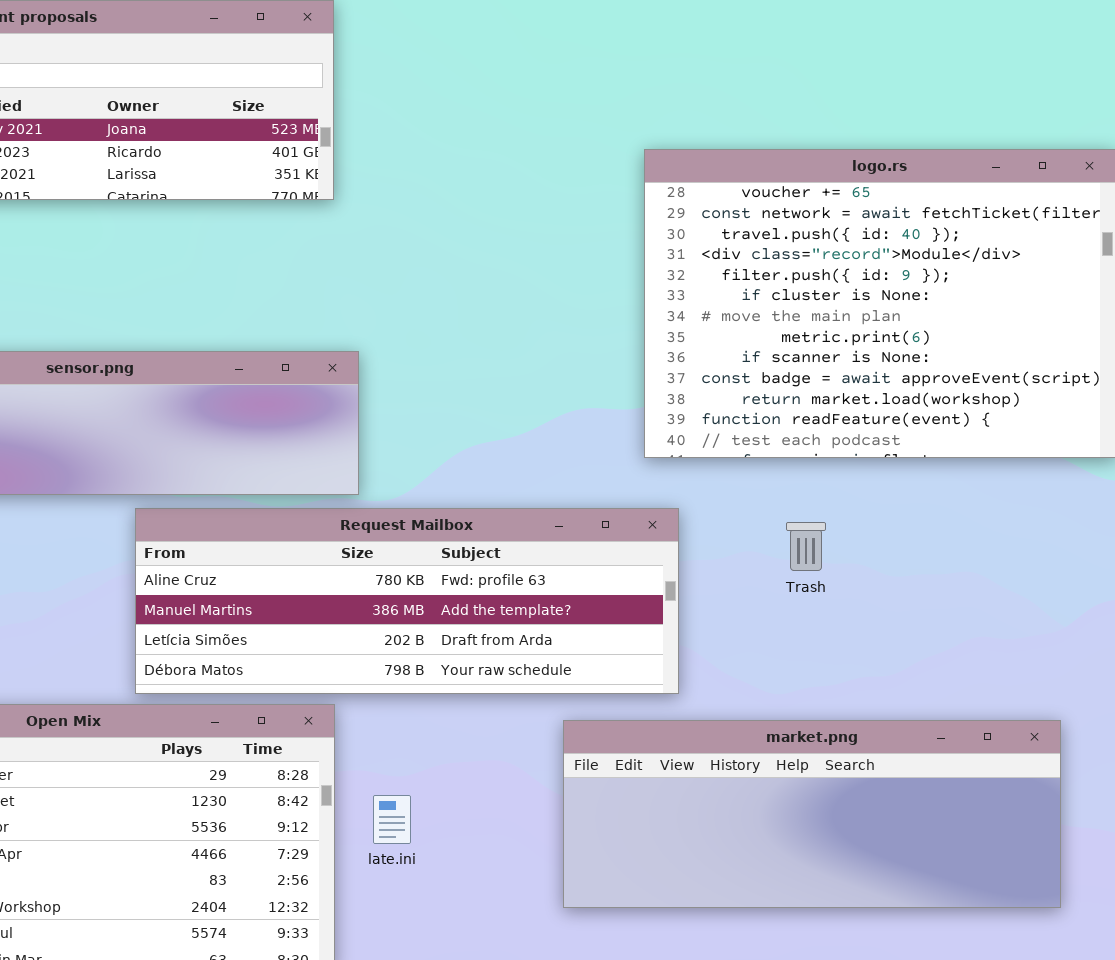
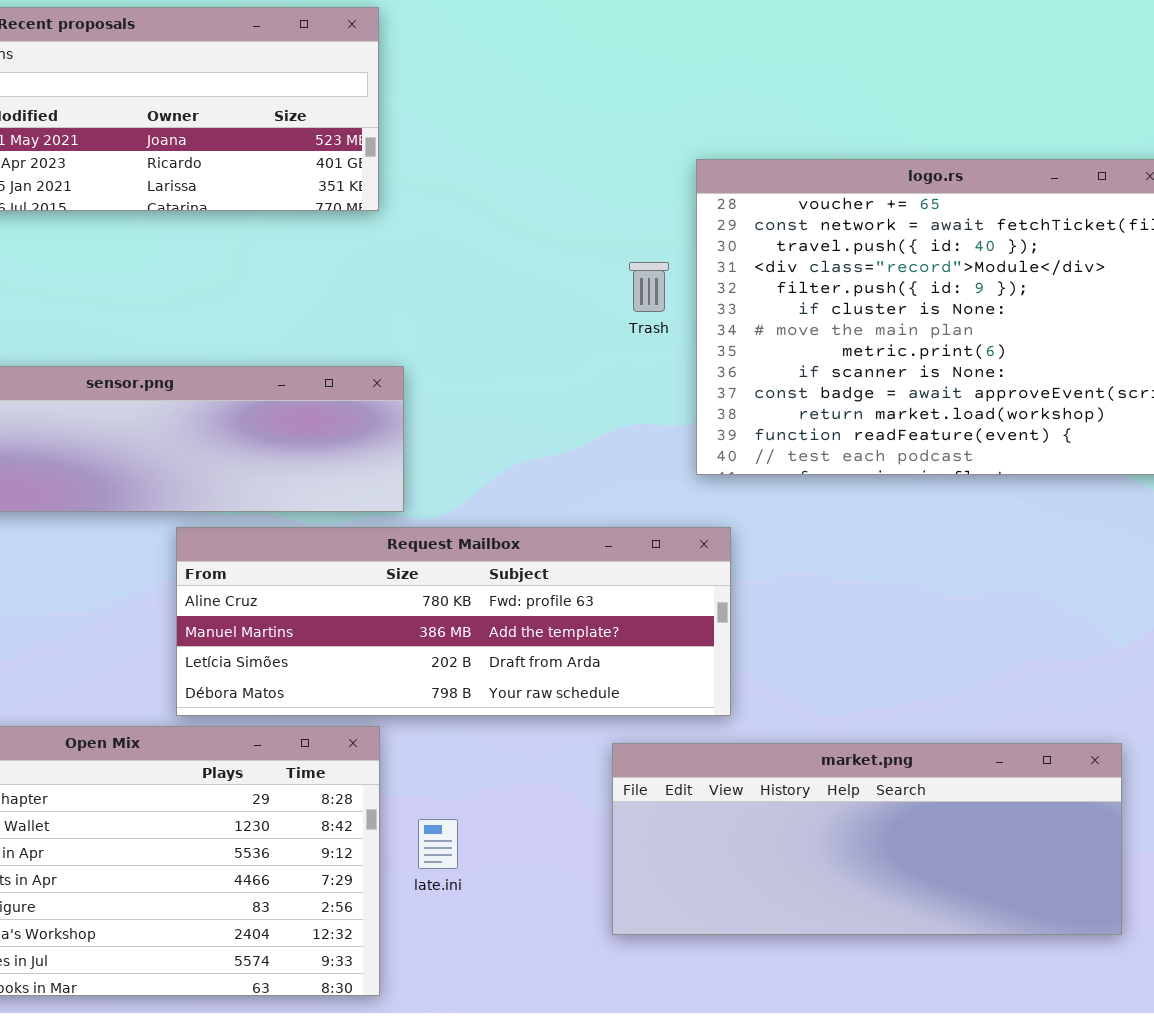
Trash: [786,522,826,571] -> [629,262,669,312], moved

